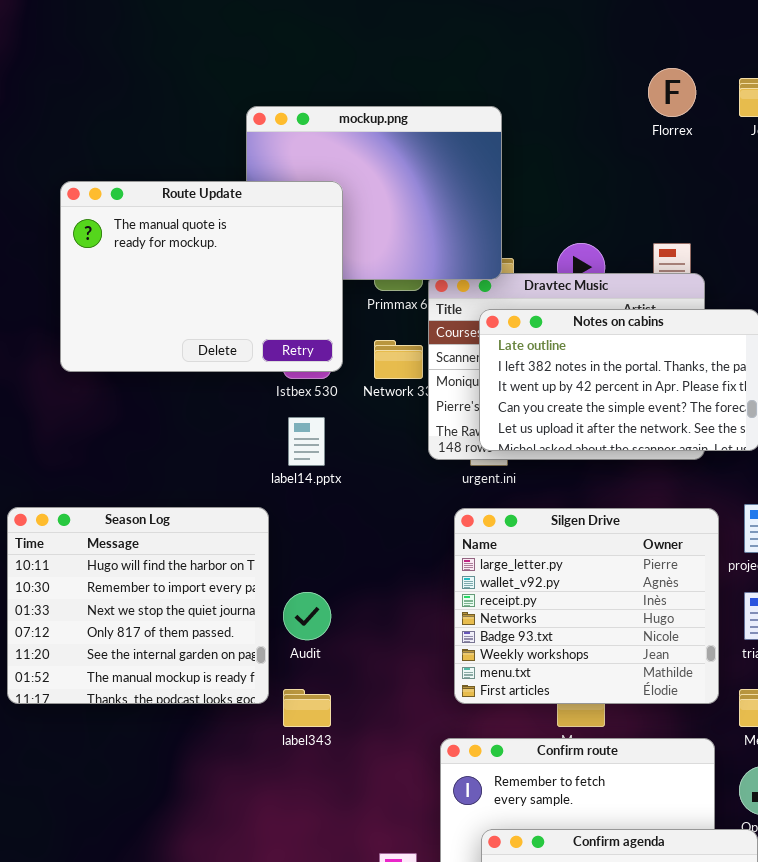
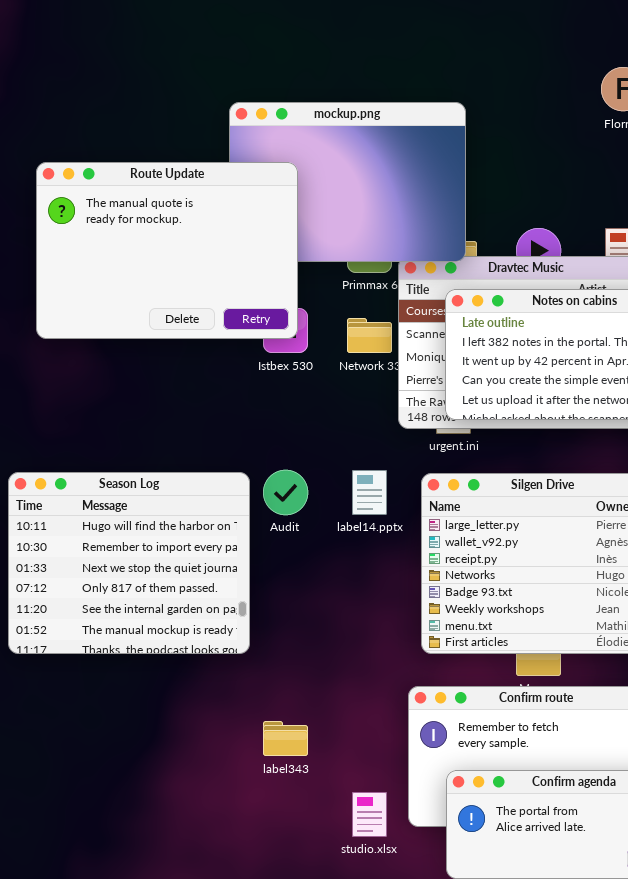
Route Update: [60,181,343,372] -> [36,162,298,339], moved
label14.pptx: [288,417,325,466] -> [352,470,387,515], moved
Audit: [283,592,331,640] -> [263,470,308,515], moved
label343: [283,689,331,727] -> [263,721,308,756], moved

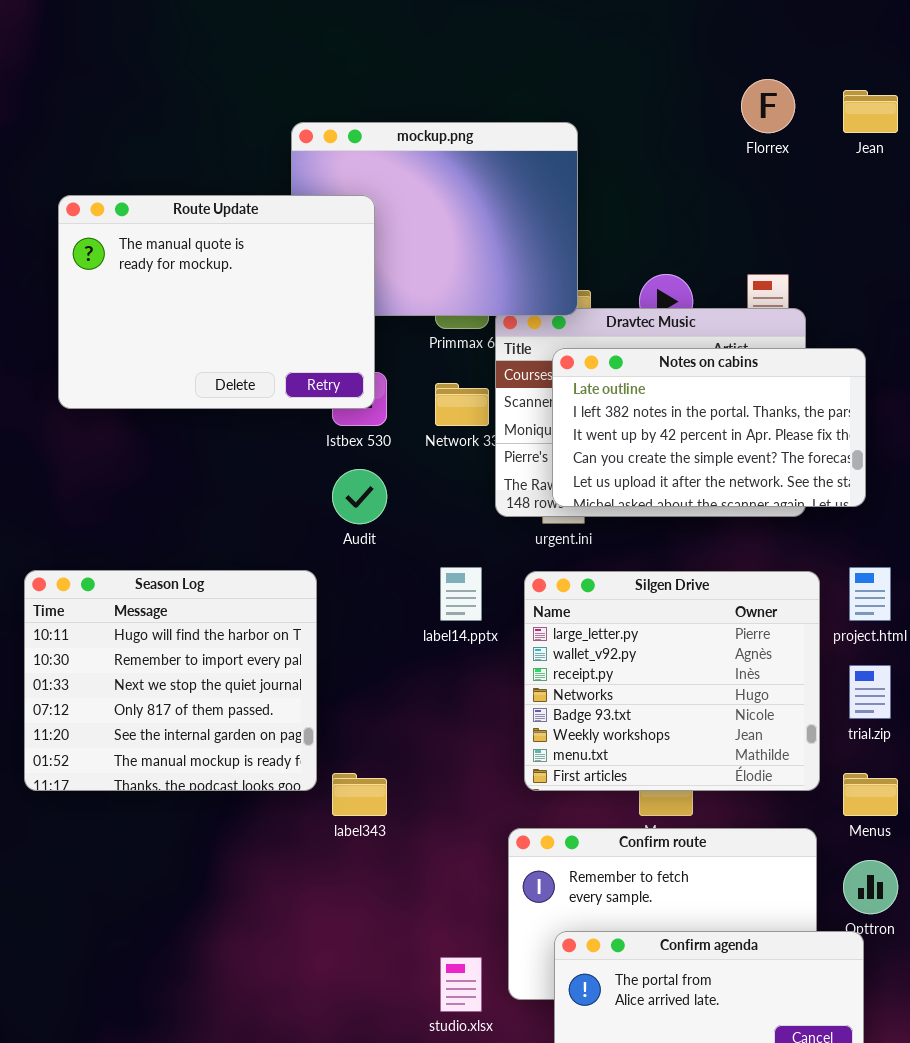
Audit: [263,470,308,515] -> [332,469,387,524], moved
label343: [263,721,308,756] -> [332,773,387,816], moved

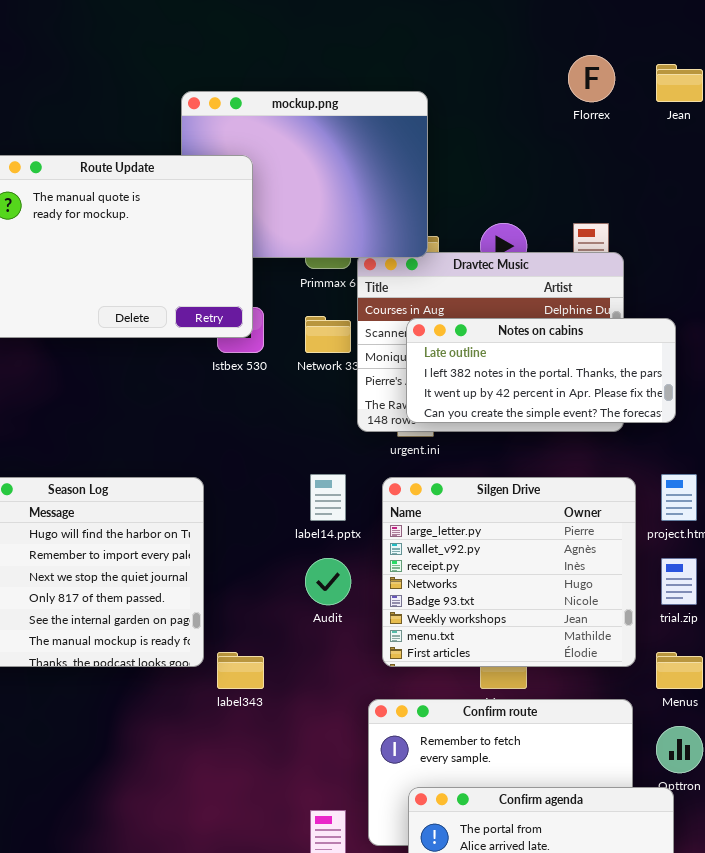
Notes on cabins: [552,348,866,507] -> [406,318,676,423], resized
Audit: [332,469,387,524] -> [305,558,351,605], moved

